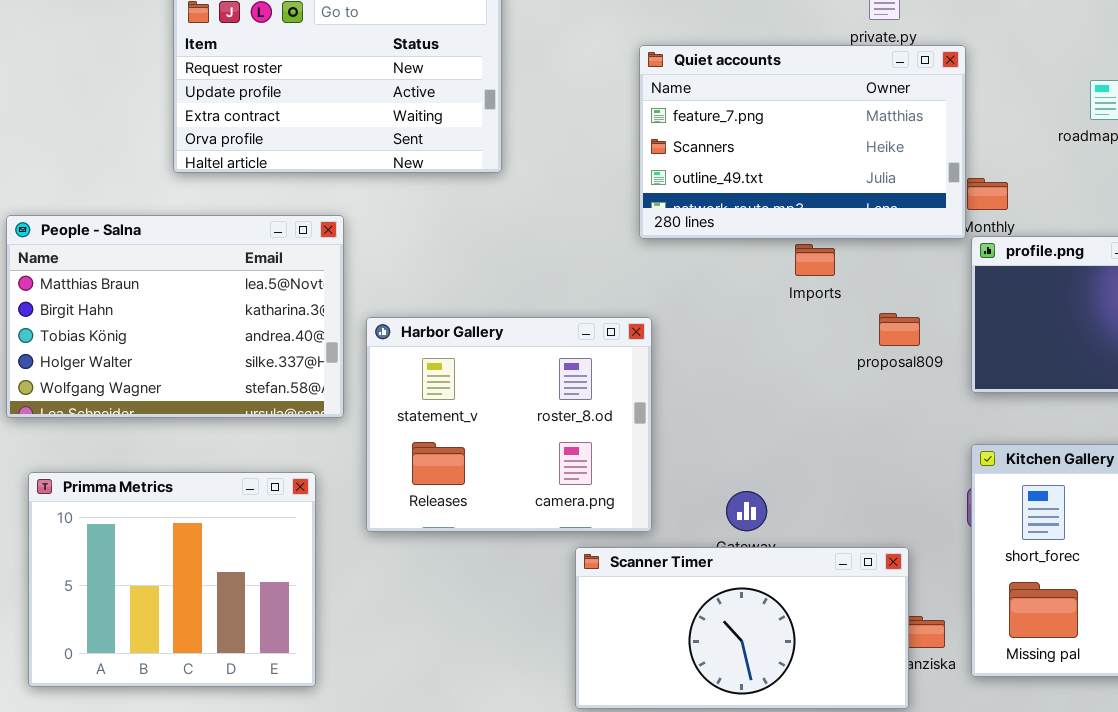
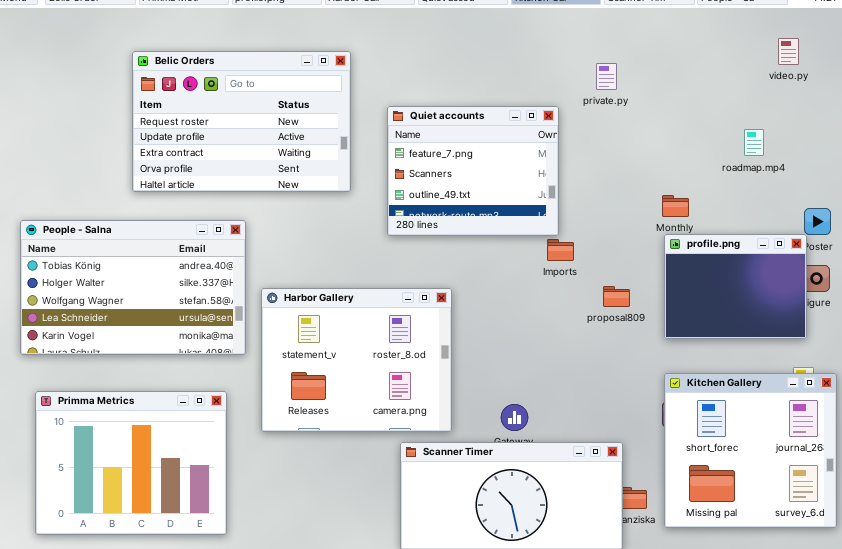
Quiet accounts: [639,45,966,239] -> [387,106,559,236], moved, resized
People - Salna: [6,215,344,418] -> [20,220,246,355], scrolled down 2 rows

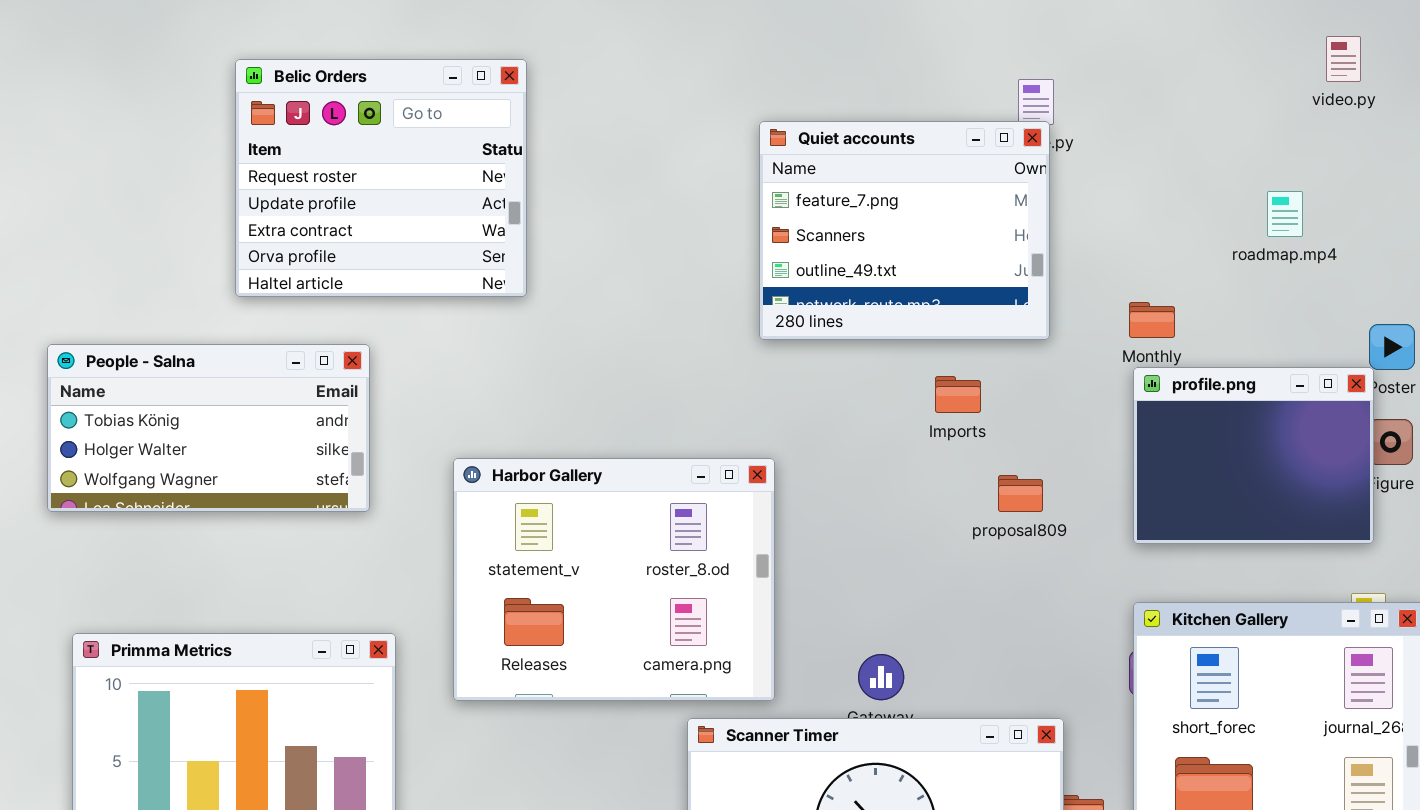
Belic Orders: [132,51,351,192] -> [235,59,527,297], resized
Quiet accounts: [387,106,559,236] -> [759,121,1050,340], moved
People - Salna: [20,220,246,355] -> [47,344,370,512], resized
proposal809: [603,286,630,307] -> [998,475,1043,512], moved

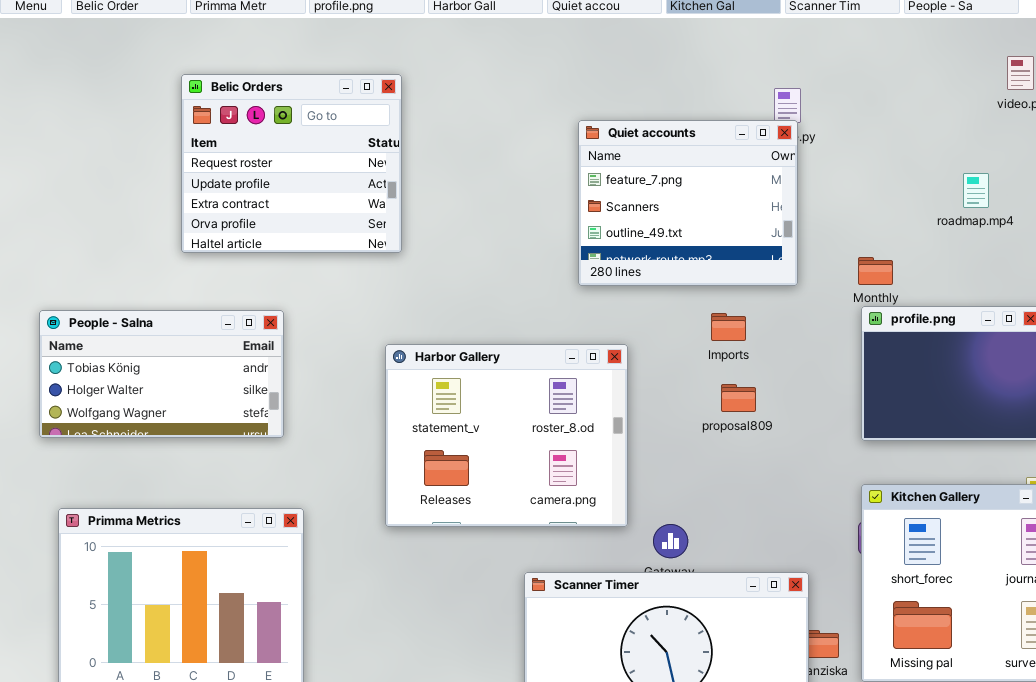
People - Salna: [47,344,370,512] -> [39,310,284,438], moved
Harbor Gallery: [453,458,775,701] -> [385,344,628,527], moved
proposal809: [998,475,1043,512] -> [721,384,756,412], moved

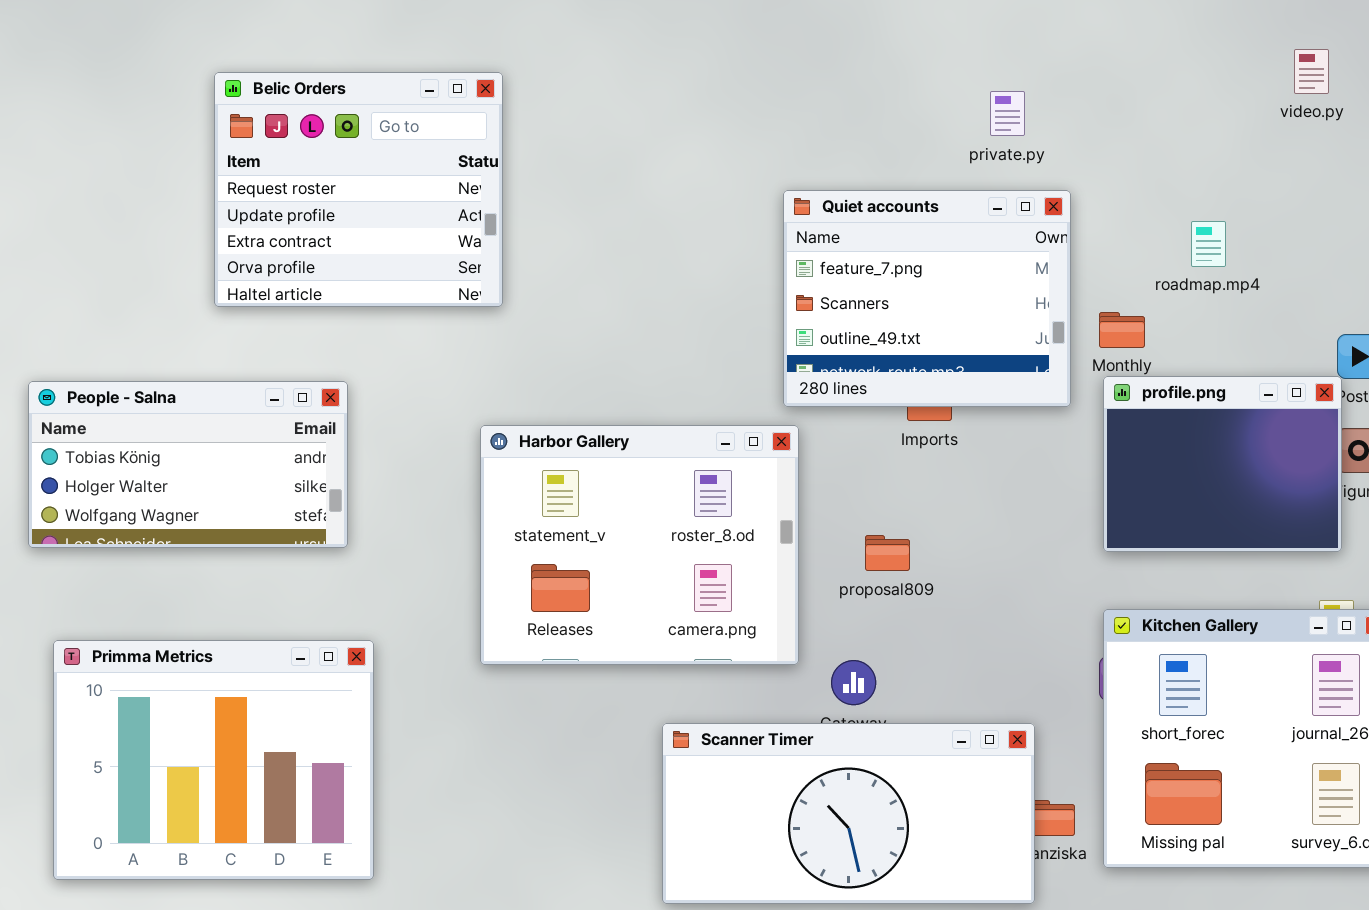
Quiet accounts: [578,120,798,286] -> [783,190,1071,407], moved
roadmap.mp4: [963,173,989,208] -> [1191,221,1226,267], moved
proposal809: [721,384,756,412] -> [865,535,910,571], moved

